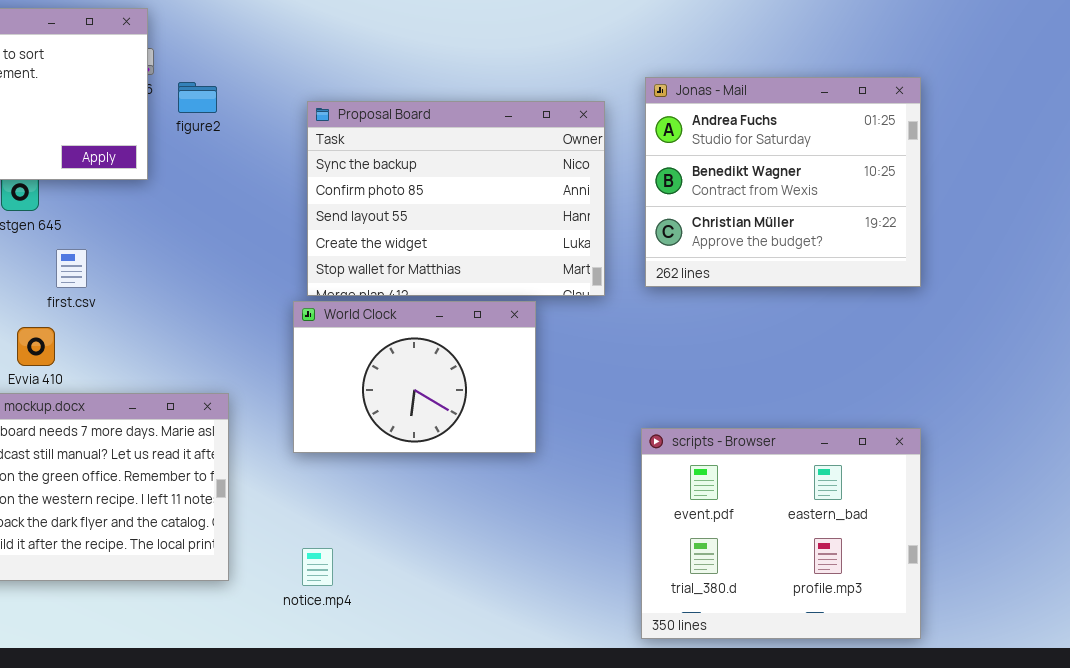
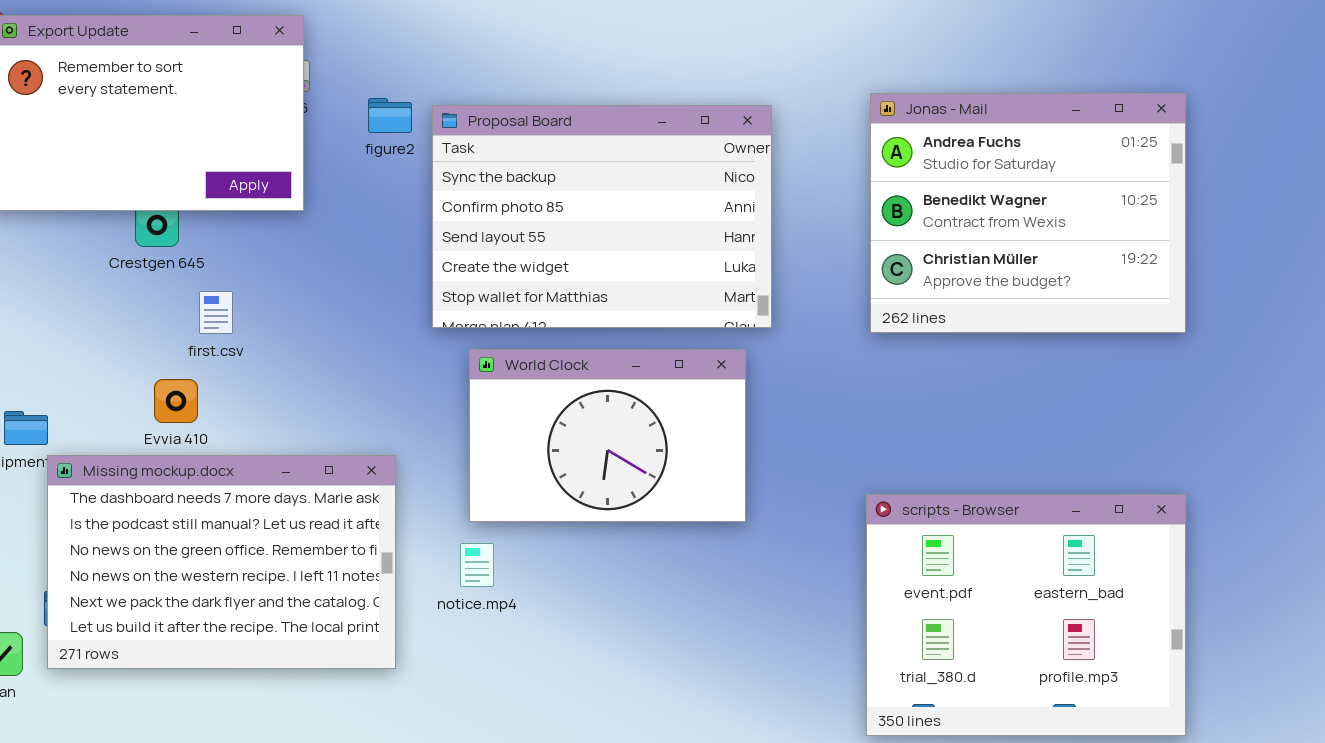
figure2: [178,82,217,113] -> [368,98,412,133], moved
Proposal Board: [307,101,605,296] -> [432,105,772,328], moved
notice.mp4: [302,548,333,586] -> [460,543,494,587], moved

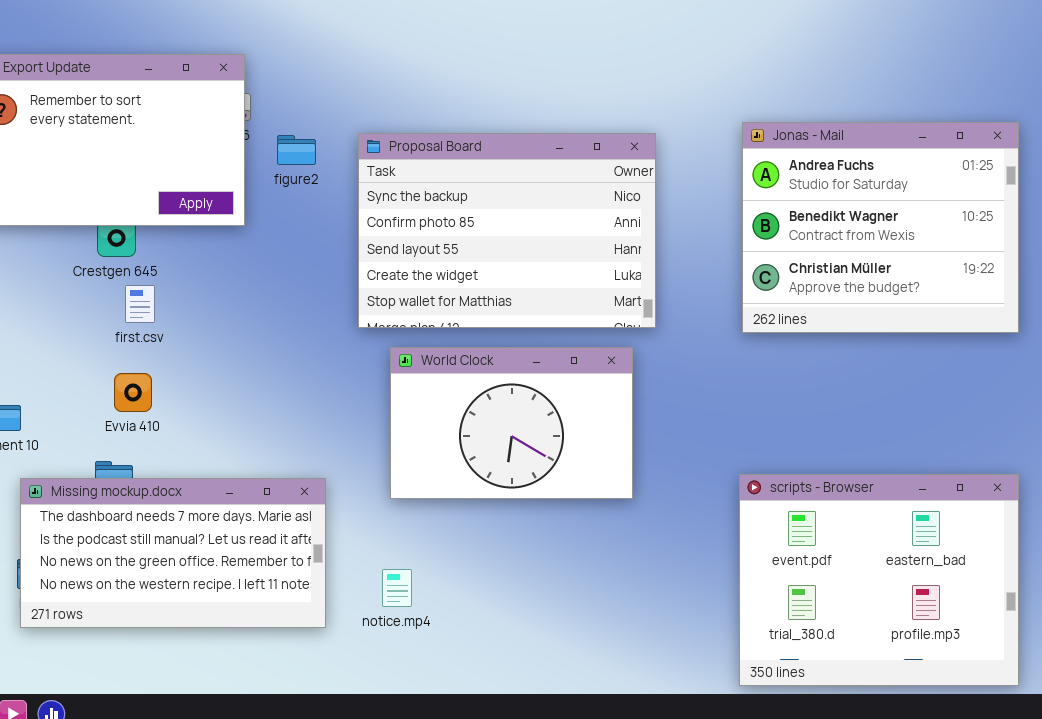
figure2: [368,98,412,133] -> [277,135,316,165], moved
first.csv: [199,291,233,334] -> [125,285,155,323], moved
Missing mockup.docx: [47,455,396,669] -> [20,478,326,628], resized
notice.mp4: [460,543,494,587] -> [382,569,412,607], moved

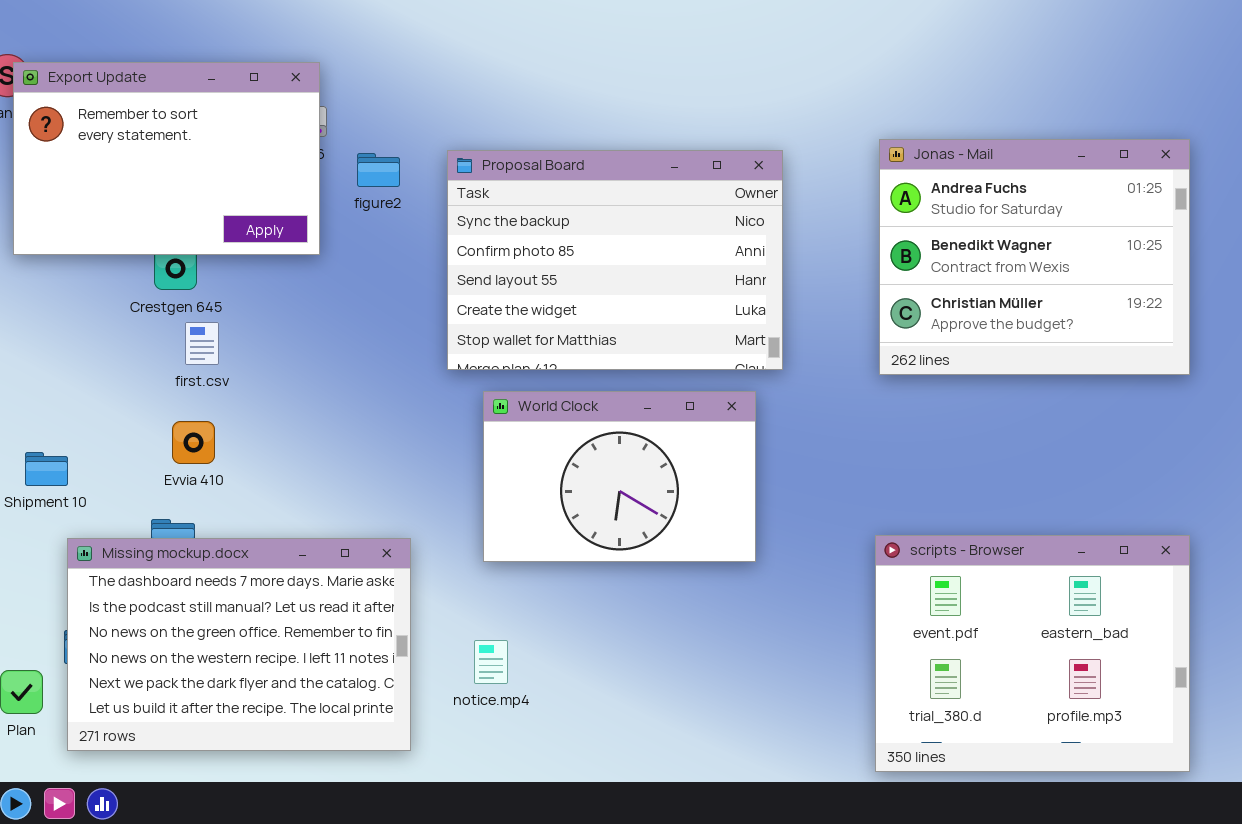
Missing mockup.docx: [20,478,326,628] -> [67,538,411,751], resized

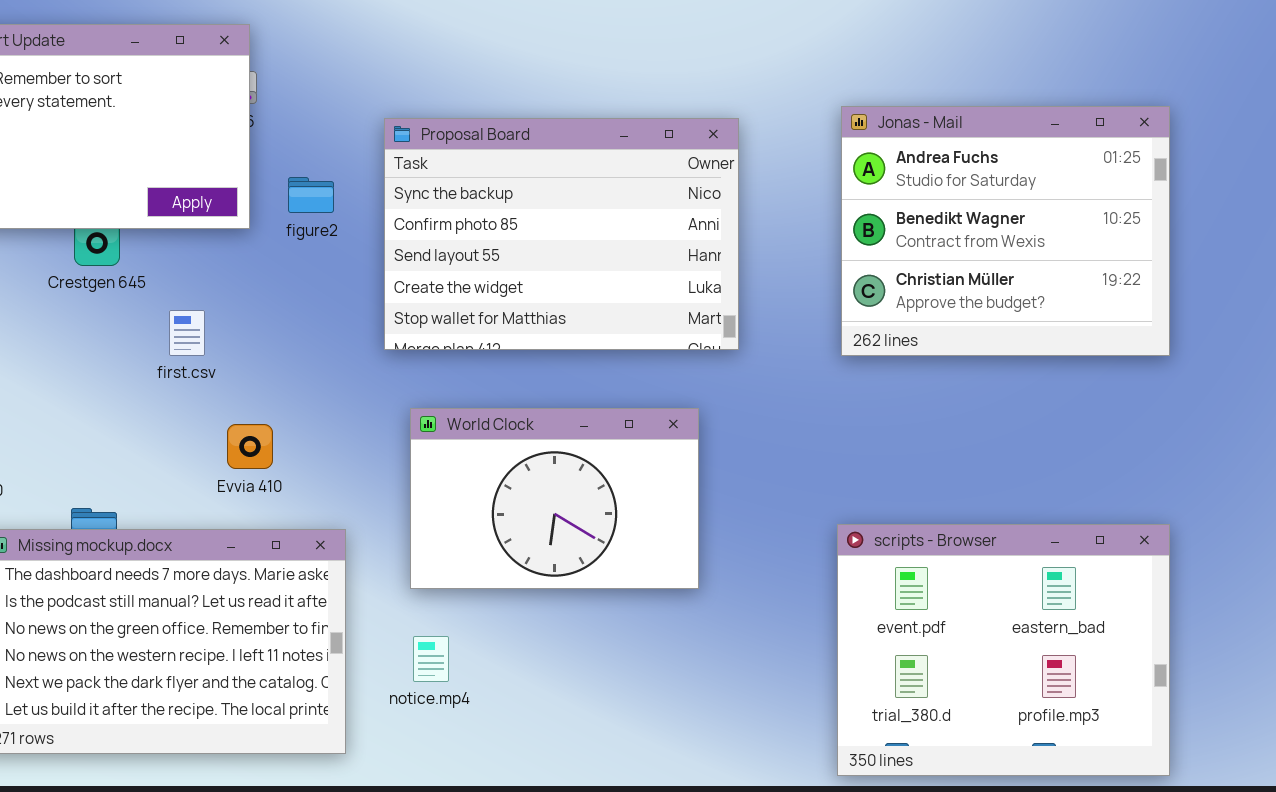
figure2: [357,153,400,187] -> [288,177,334,213], moved
first.csv: [185,322,219,365] -> [169,310,205,356], moved
World Clock: [483,391,756,562] -> [410,408,699,589], moved
Evvia 410: [172,421,215,464] -> [227,424,273,469], moved

